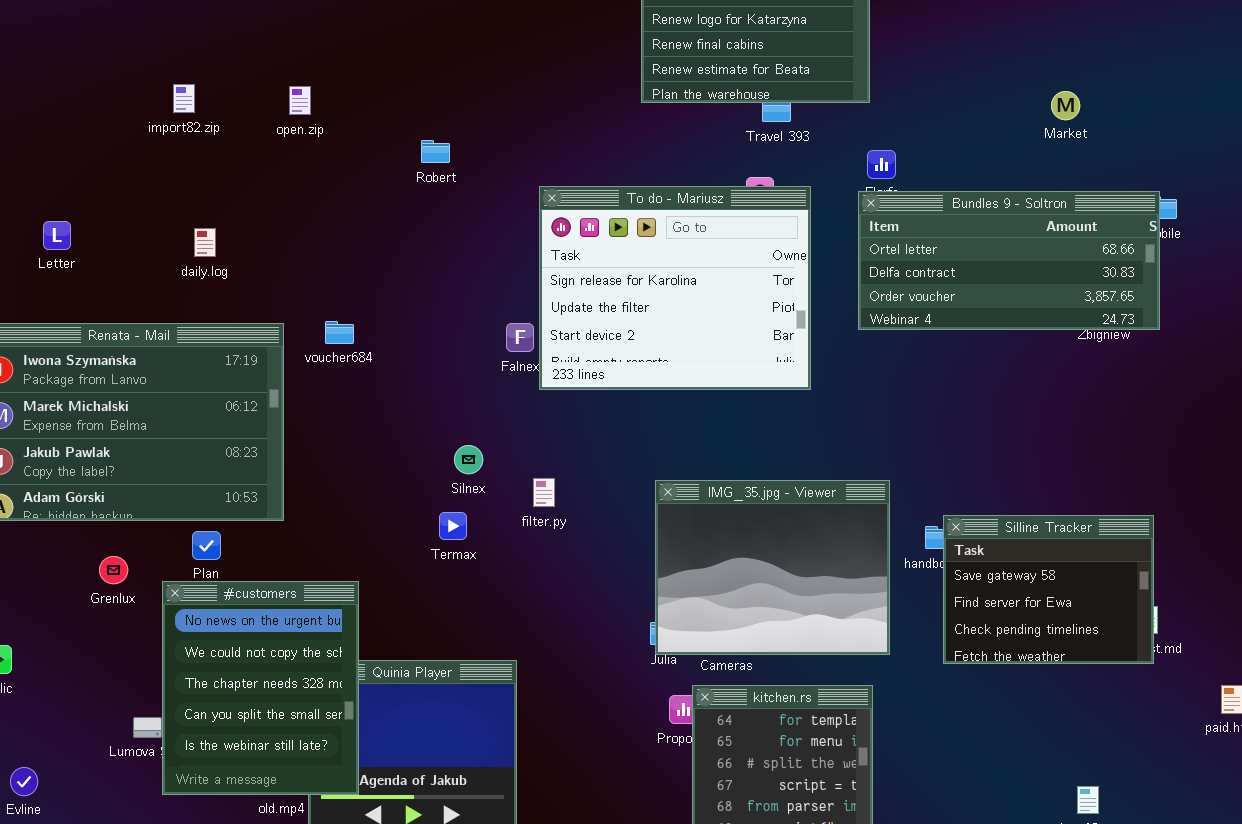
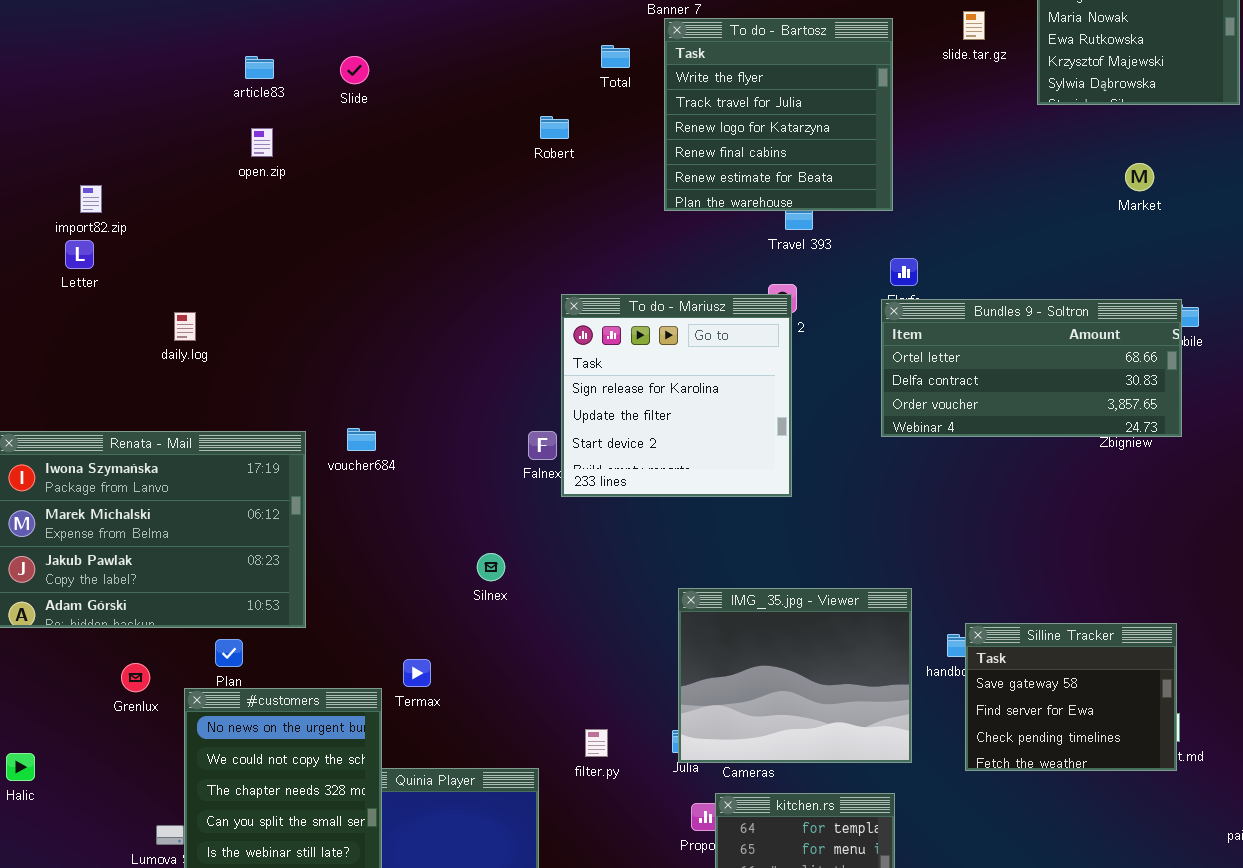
import82.zip: [173,84,195,113] -> [80,185,102,213], moved
open.zip: [289,86,311,115] -> [251,128,273,157], moved
Market: [1051,91,1080,120] -> [1125,163,1154,191], moved
Robert: [421,140,450,163] -> [540,116,569,139], moved
To do - Mariusz: [539,186,811,390] -> [561,294,792,497], resized
Letter: [43,221,71,250] -> [65,240,94,269], moved
daily.log: [194,228,216,257] -> [174,312,196,341], moved
filter.py: [533,478,555,507] -> [585,729,608,757], moved
Termax: [439,512,467,540] -> [403,659,431,687], moved

